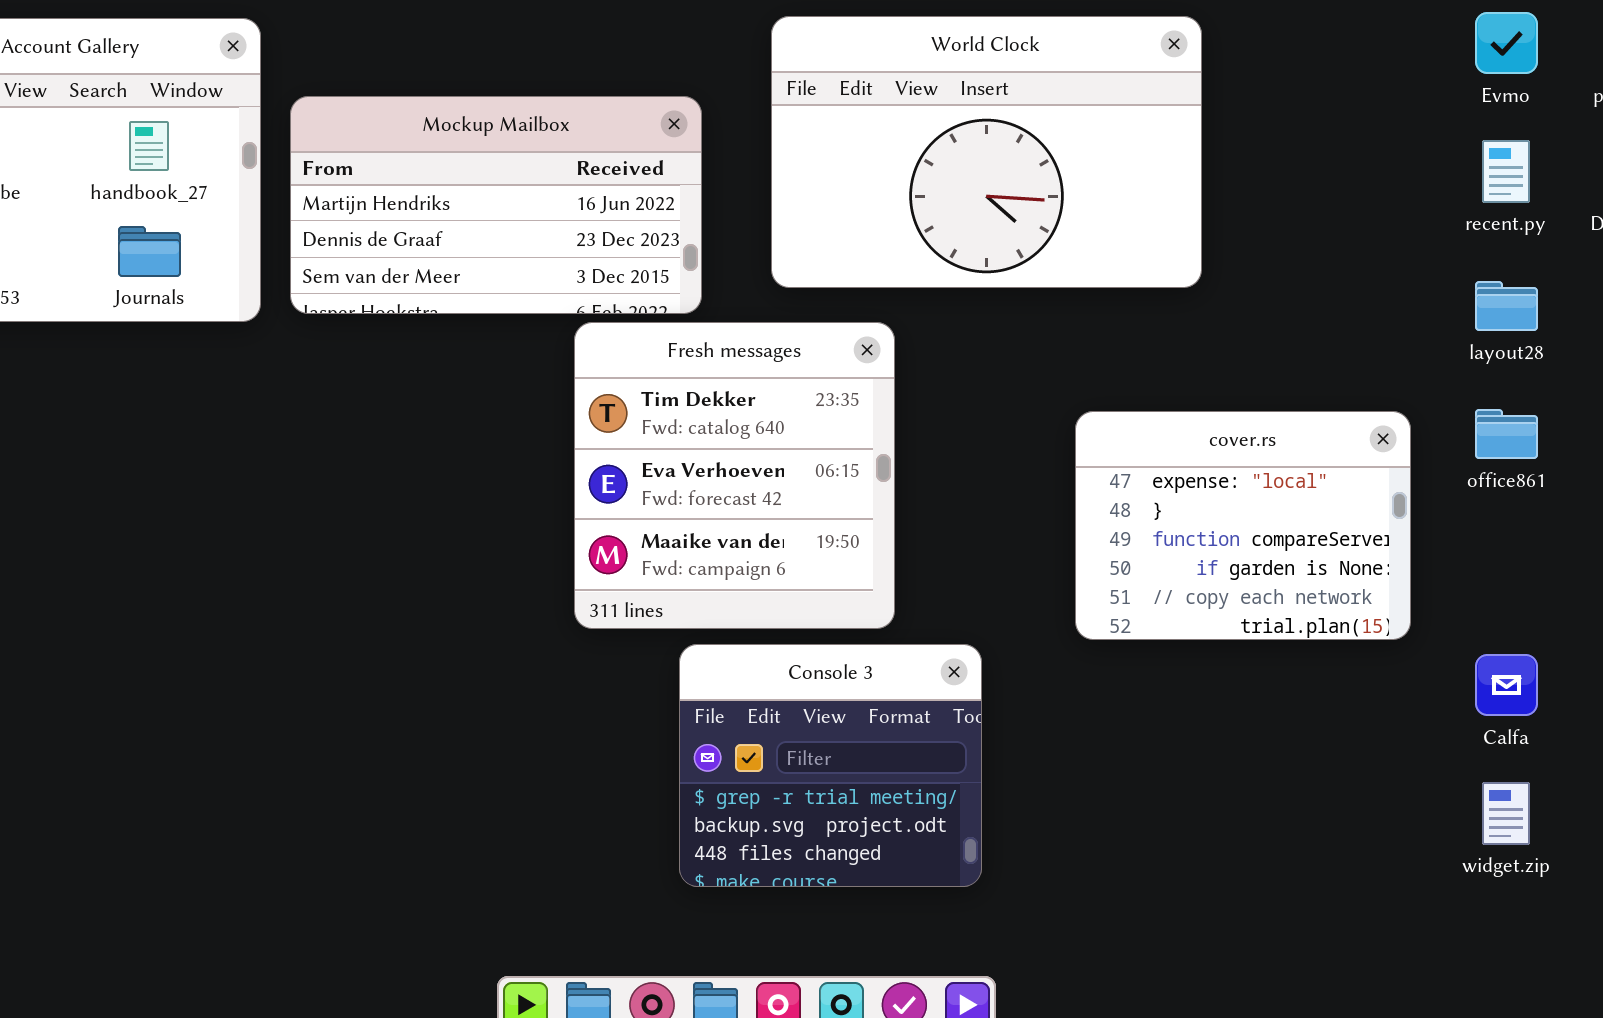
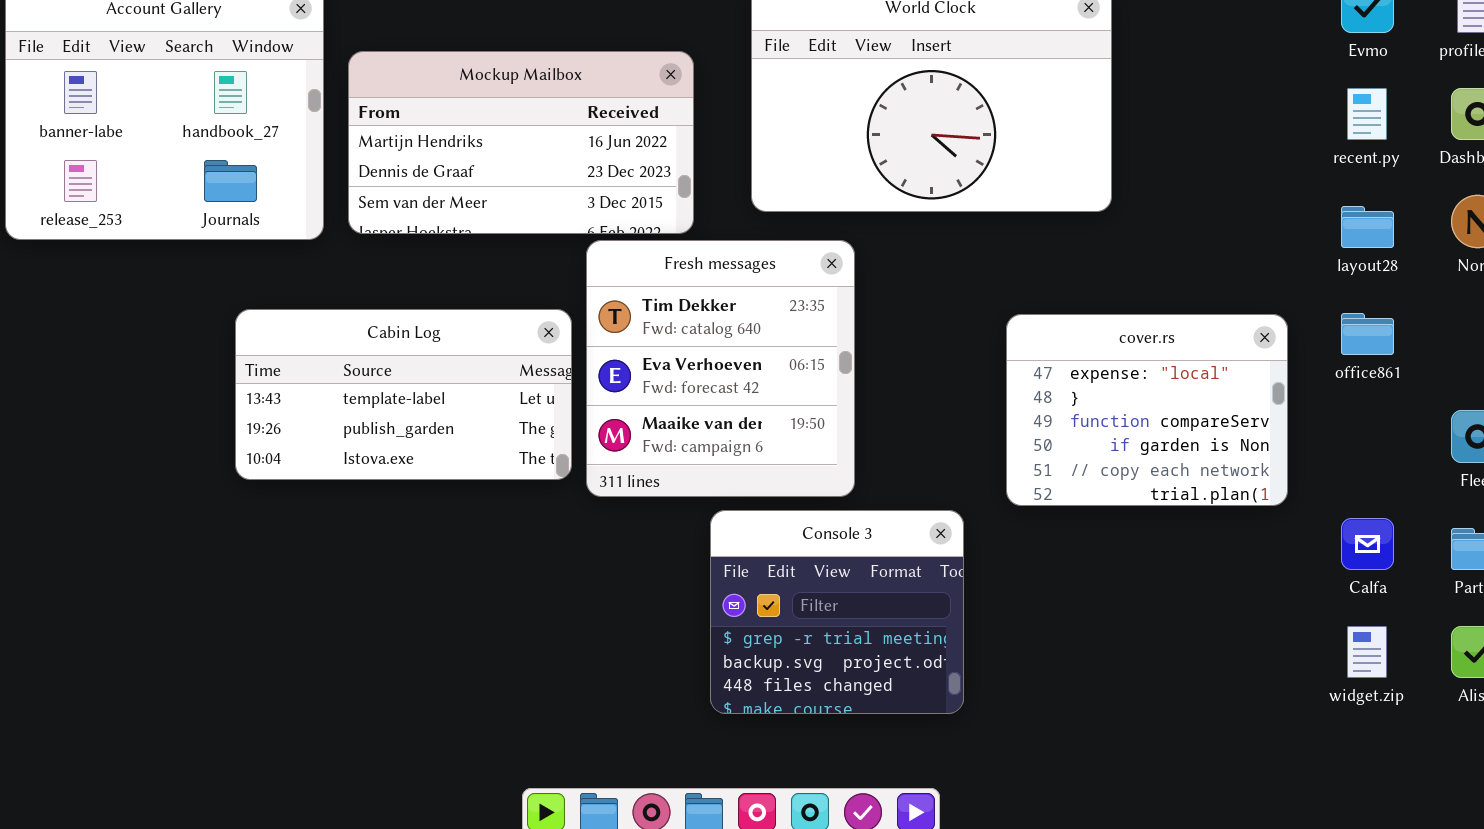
Cabin Log: none -> [235,309,572,480], opened
Console 3: [679,644,982,887] -> [710,510,964,714], moved

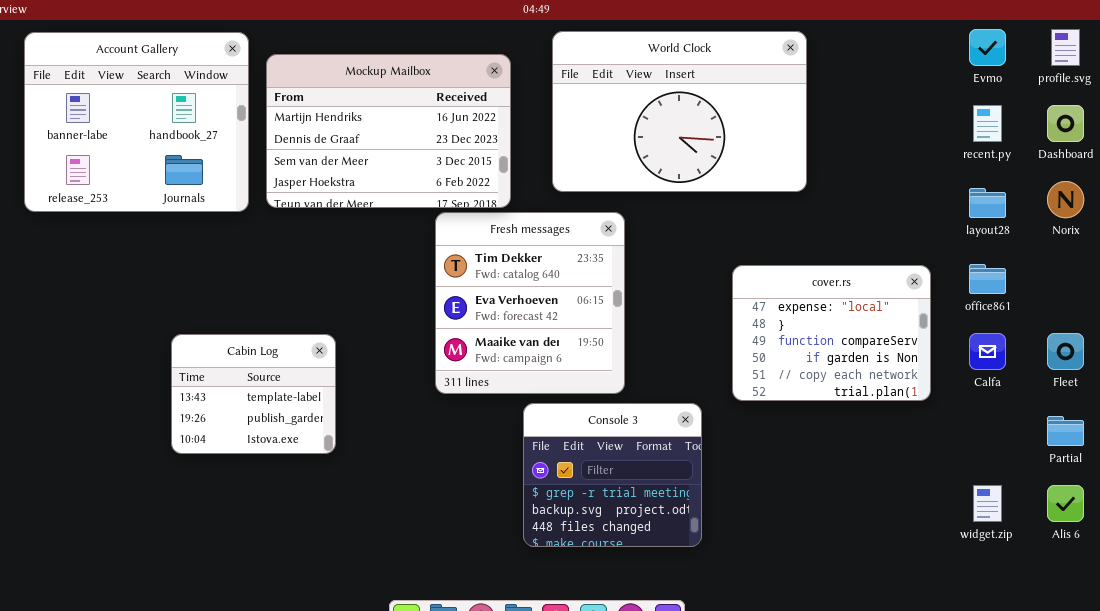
Mockup Mailbox: [348,51,694,234] -> [266,54,511,208], resized
Cabin Log: [235,309,572,480] -> [171,334,336,454], moved, resized
Calfa: [1341,518,1394,570] -> [969,333,1006,370], moved

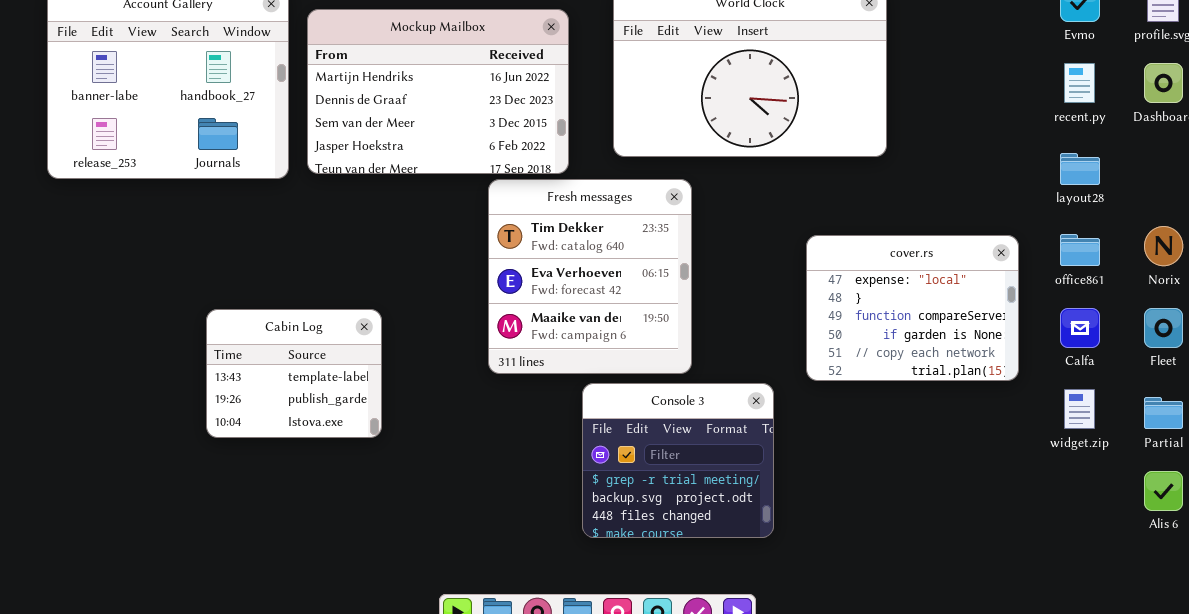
Norix: [1047,181,1084,218] -> [1144,226,1183,266], moved
widget.zip: [973,485,1002,522] -> [1064,389,1095,429], moved

